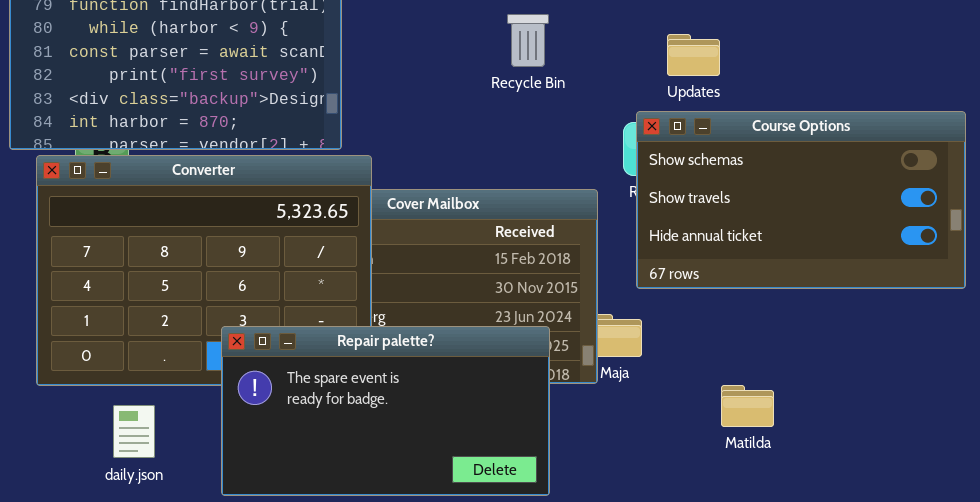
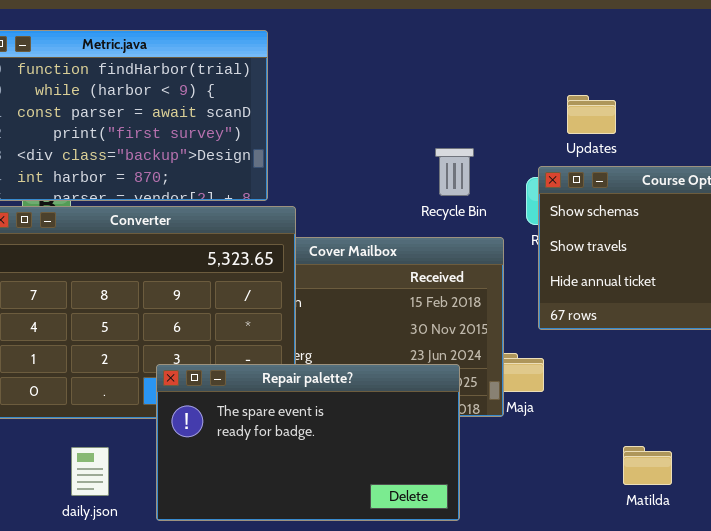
Recycle Bin: [507,14,549,67] -> [435,148,474,196], moved
Matilda: [721,385,774,427] -> [623,446,672,485], moved
daily.json: [113,405,155,458] -> [71,447,109,496], moved

